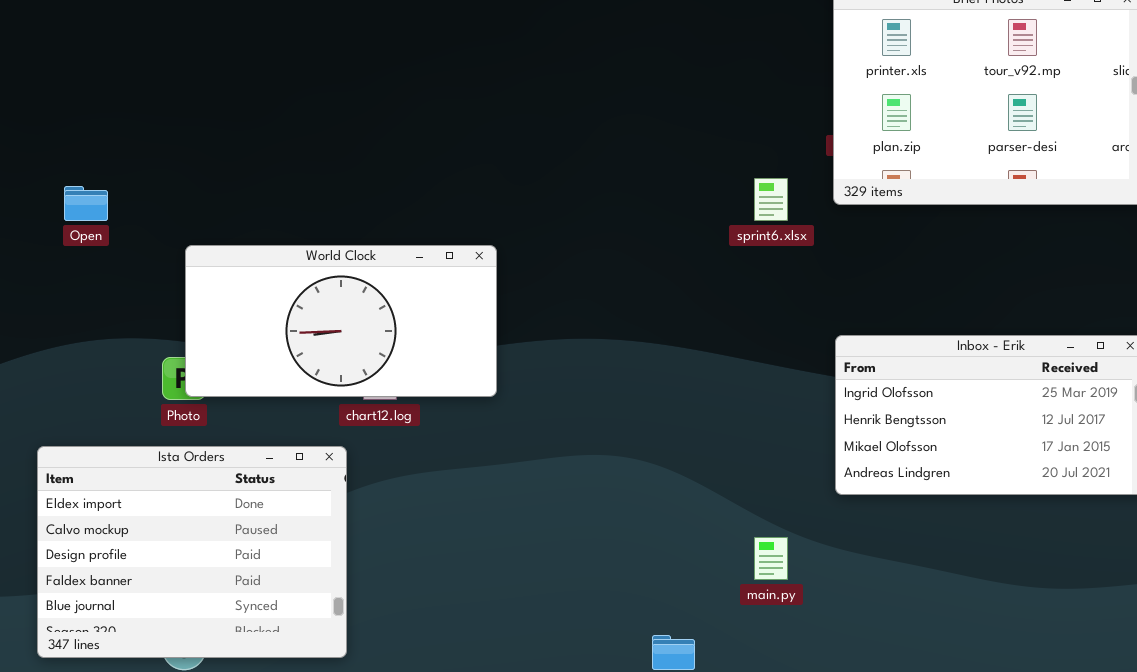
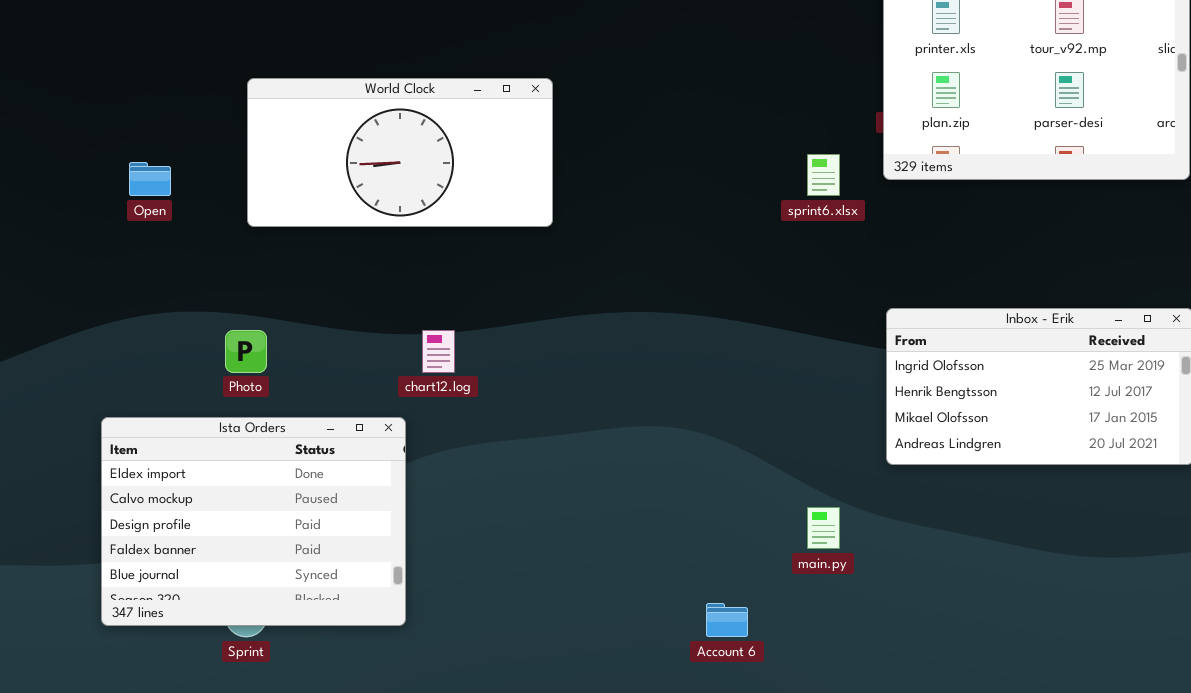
World Clock: [185,245,497,397] -> [247,78,553,227], moved

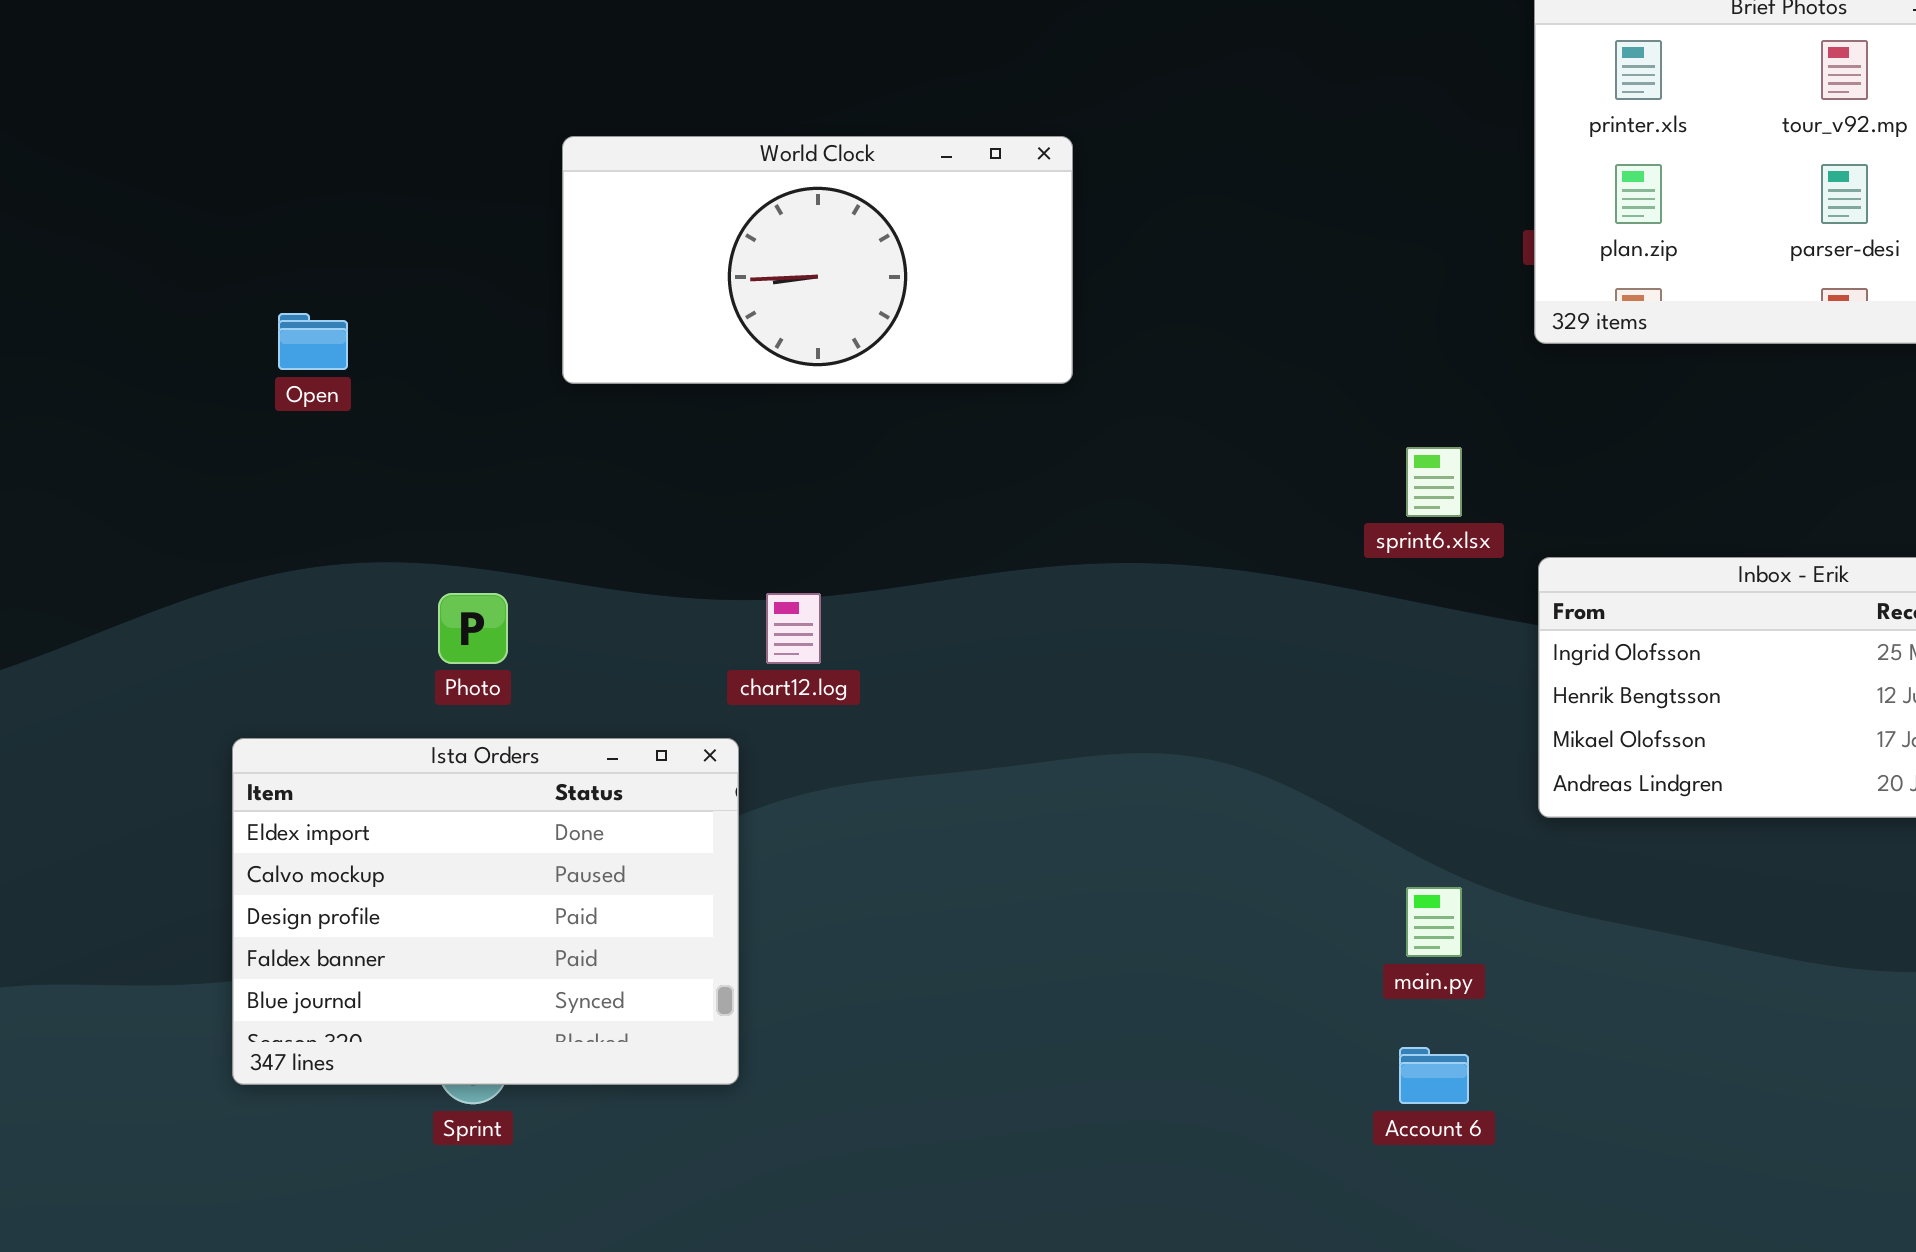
World Clock: [247,78,553,227] -> [562,136,1073,384], moved
sprint6.xlsx: [807,154,840,196] -> [1406,447,1462,517], moved
Account 6: [706,603,748,637] -> [1399,1047,1469,1104], moved

